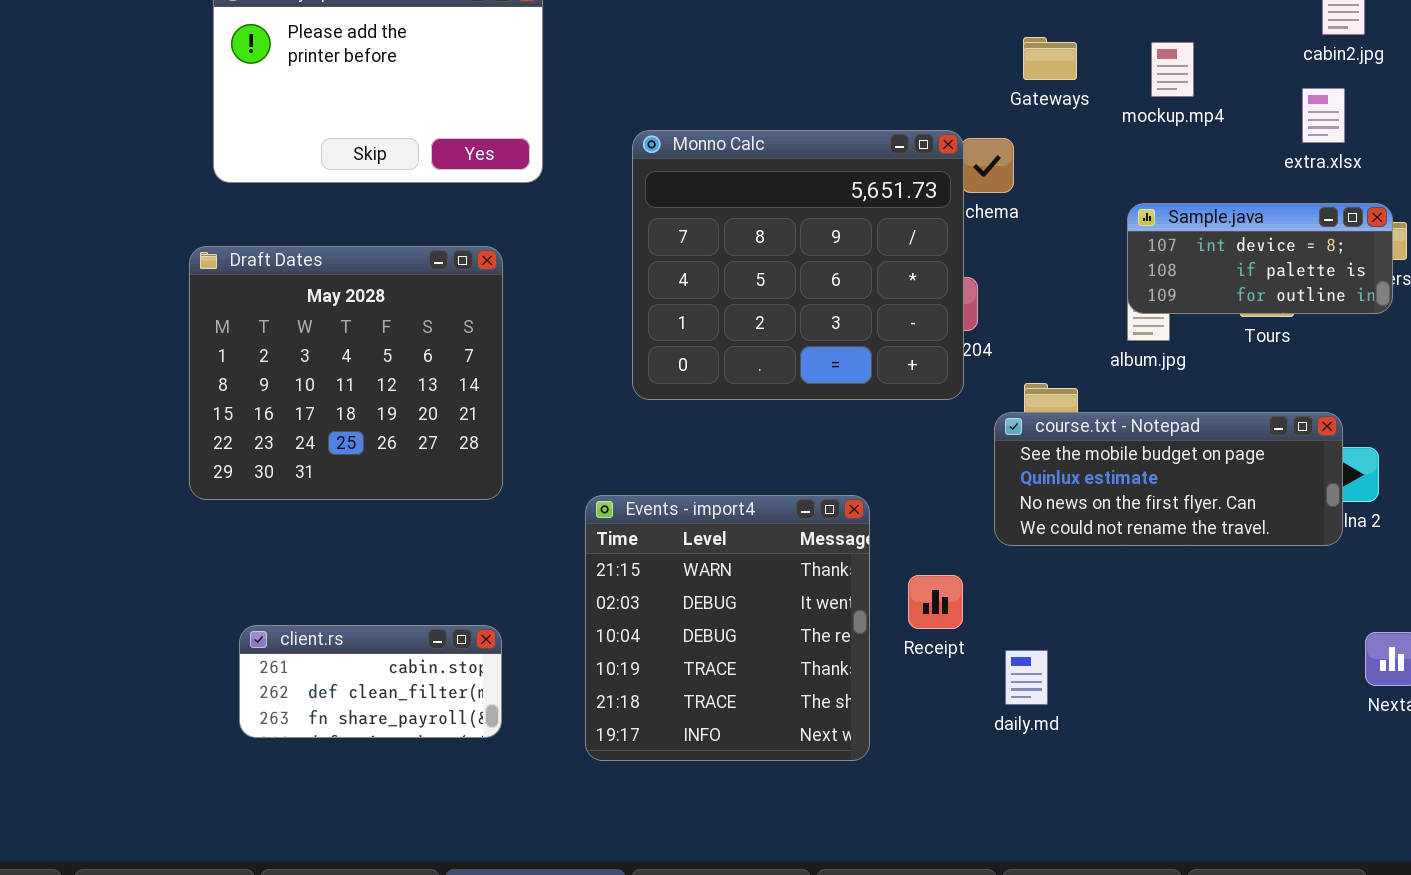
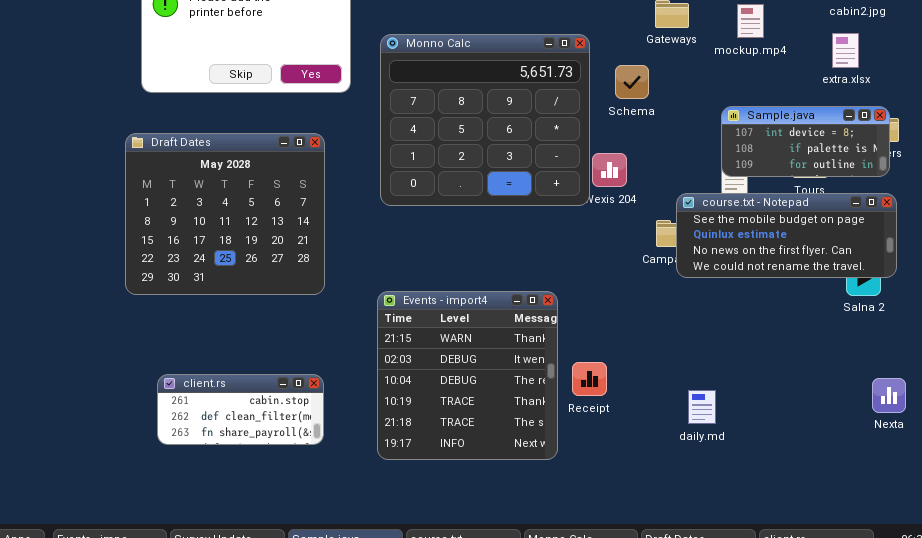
Monno Calc: [632,130,964,400] -> [380,34,590,206], moved
course.txt - Notepad: [994,412,1343,546] -> [676,193,897,278], moved
Receipt: [908,575,963,629] -> [572,362,607,396], moved
daily.md: [1005,650,1048,705] -> [688,390,716,424], moved

